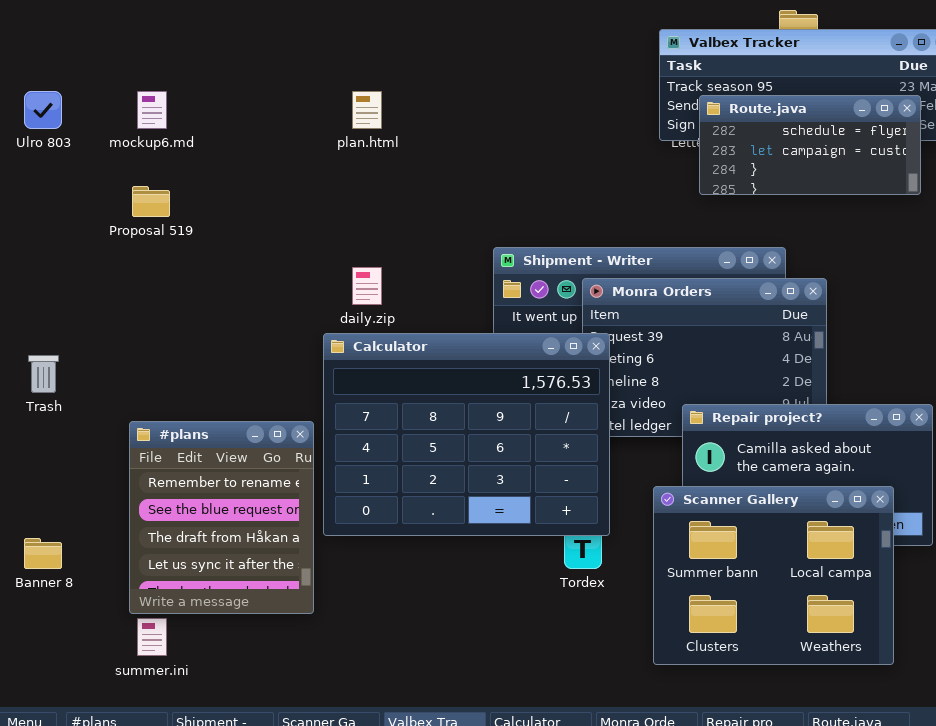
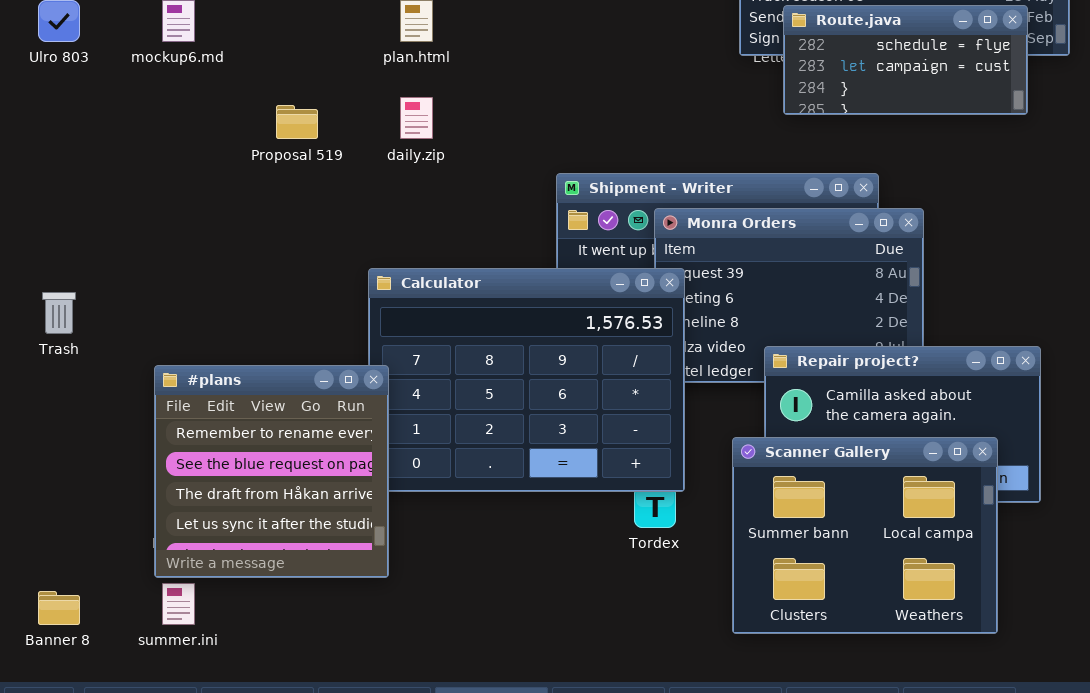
Proposal 519: [132,186,170,217] -> [276,105,318,139], moved
daily.zip: [352,267,382,305] -> [400,97,433,139], moved
#plans: [129,421,314,614] -> [154,365,389,578], resized
Banner 8: [24,538,62,569] -> [38,591,80,625], moved

